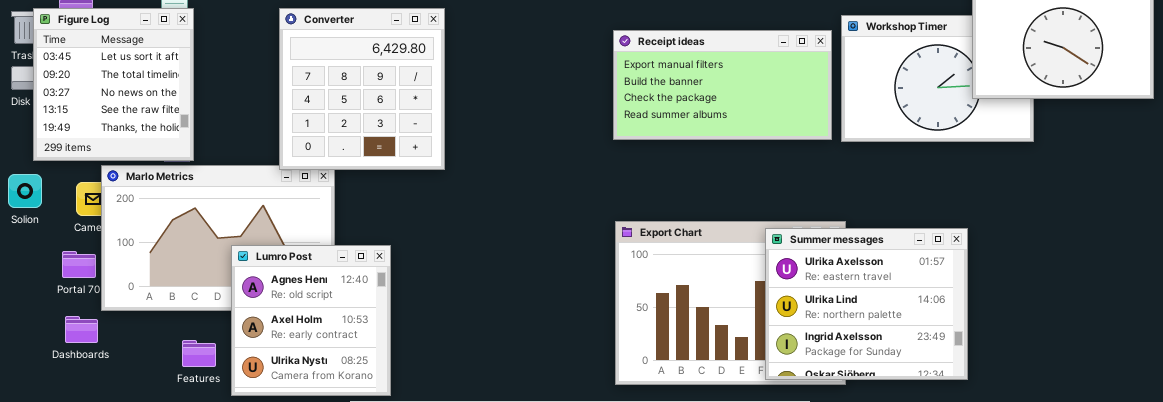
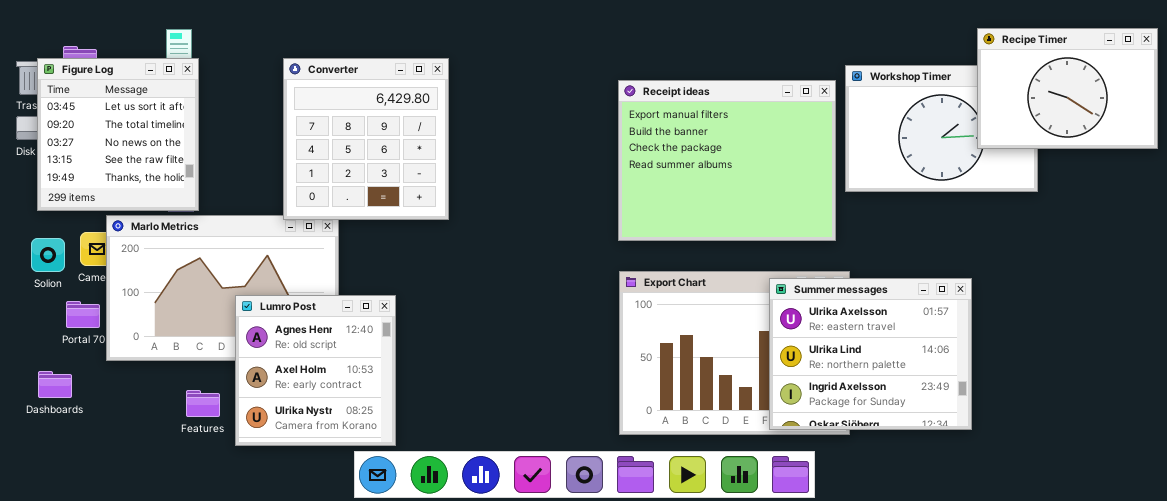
Receipt ideas: [613,30,832,140] -> [618,80,836,241], resized
Solion: [8,174,42,208] -> [31,238,65,272], moved
Dashboards: [65,316,98,343] -> [38,371,72,398], moved

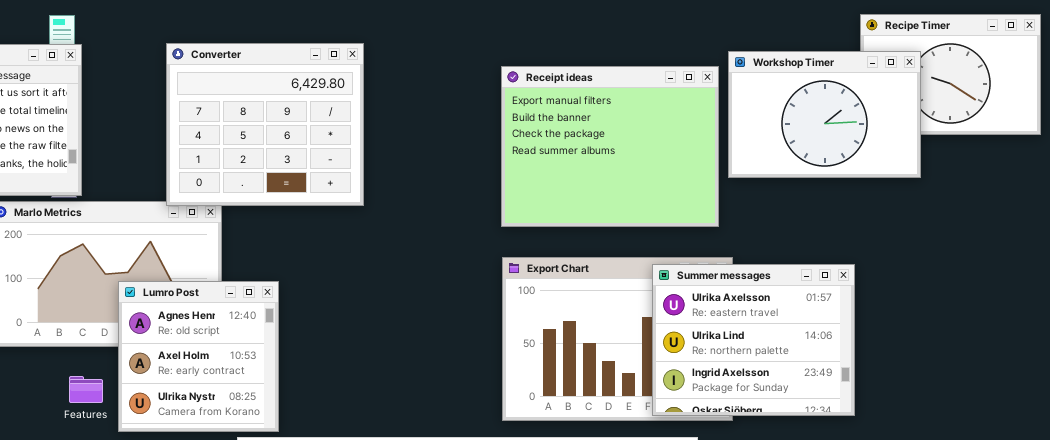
Converter: [283,58,449,220] -> [166,43,364,206], resized
Workshop Timer: [845,65,1038,192] -> [728,51,921,178], raised

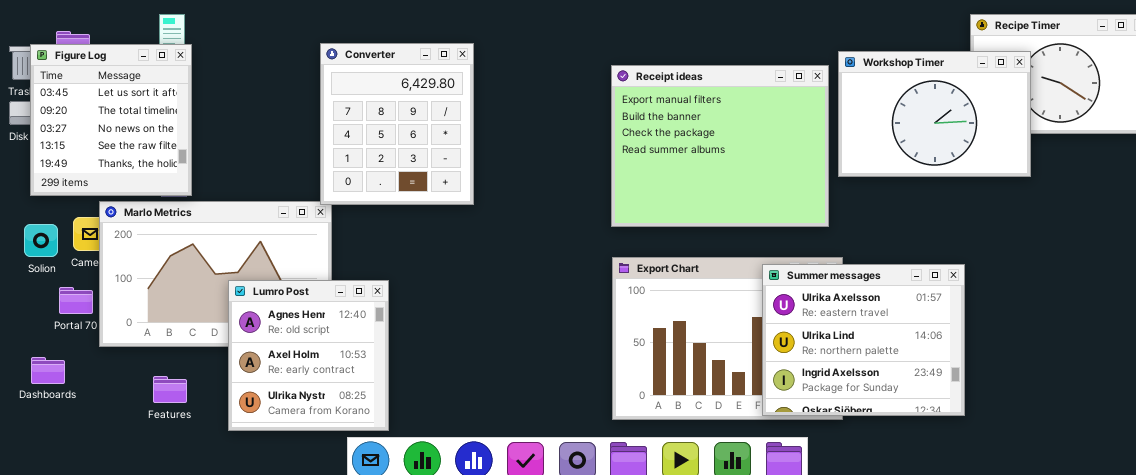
Converter: [166,43,364,206] -> [320,43,474,205], resized
Features: [69,376,103,403] -> [153,376,187,403], moved

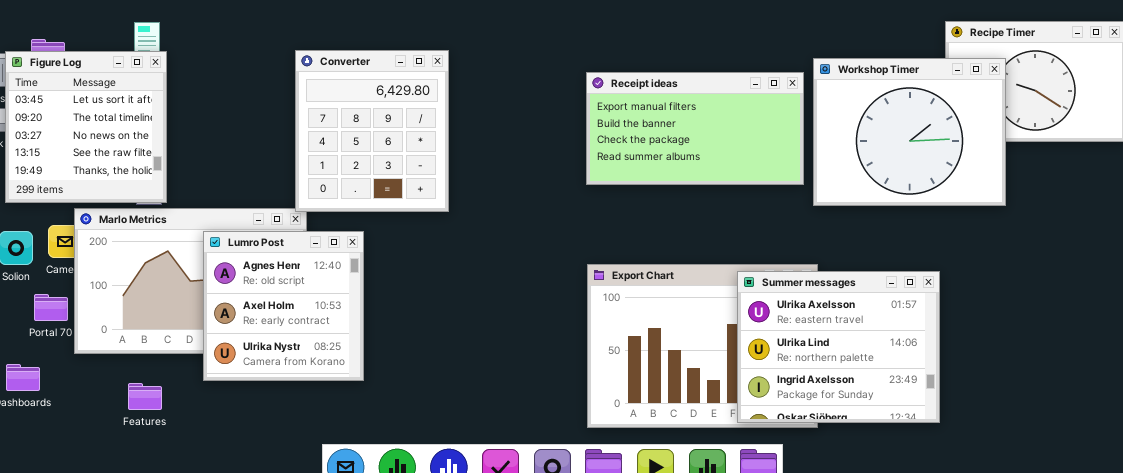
Workshop Timer: [838,51,1031,177] -> [813,58,1006,206], resized
Receipt ideas: [611,65,829,227] -> [586,72,804,185], resized
Lumro Post: [228,280,389,431] -> [203,231,364,381], moved

